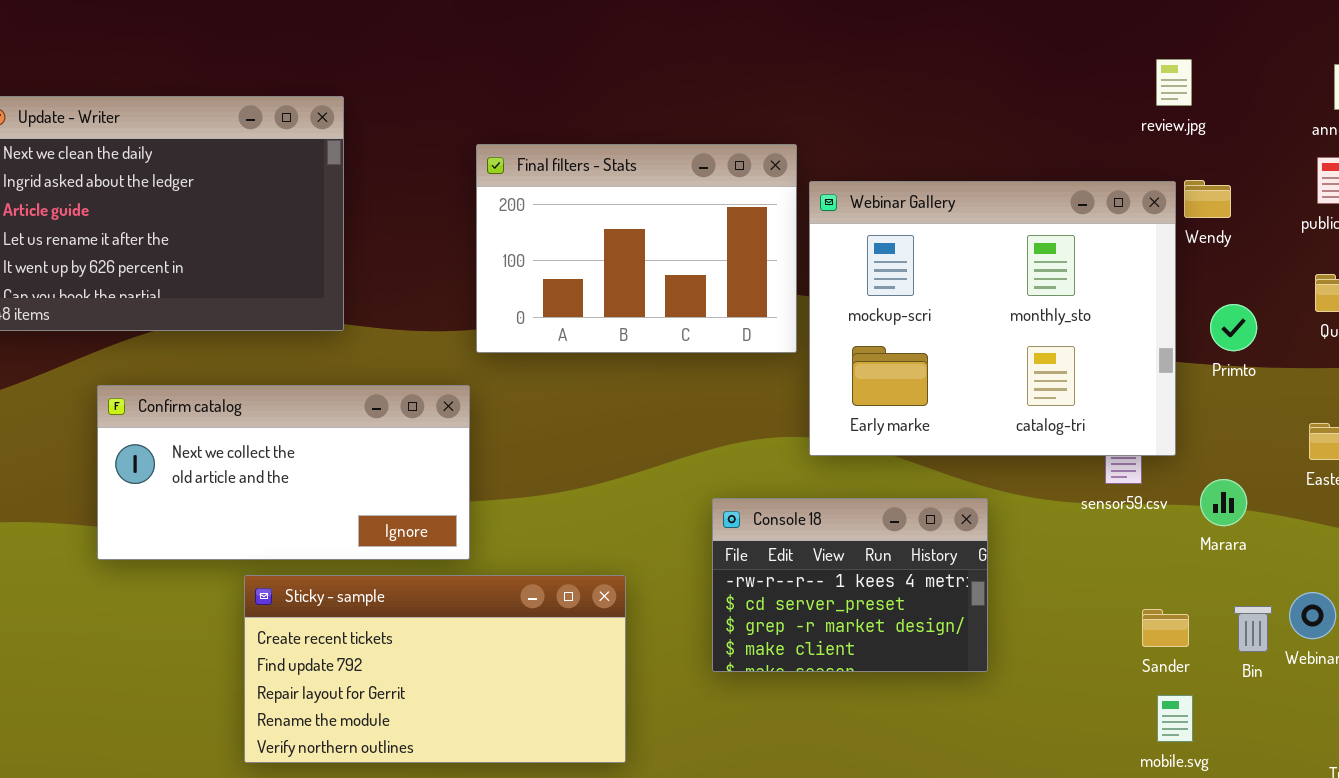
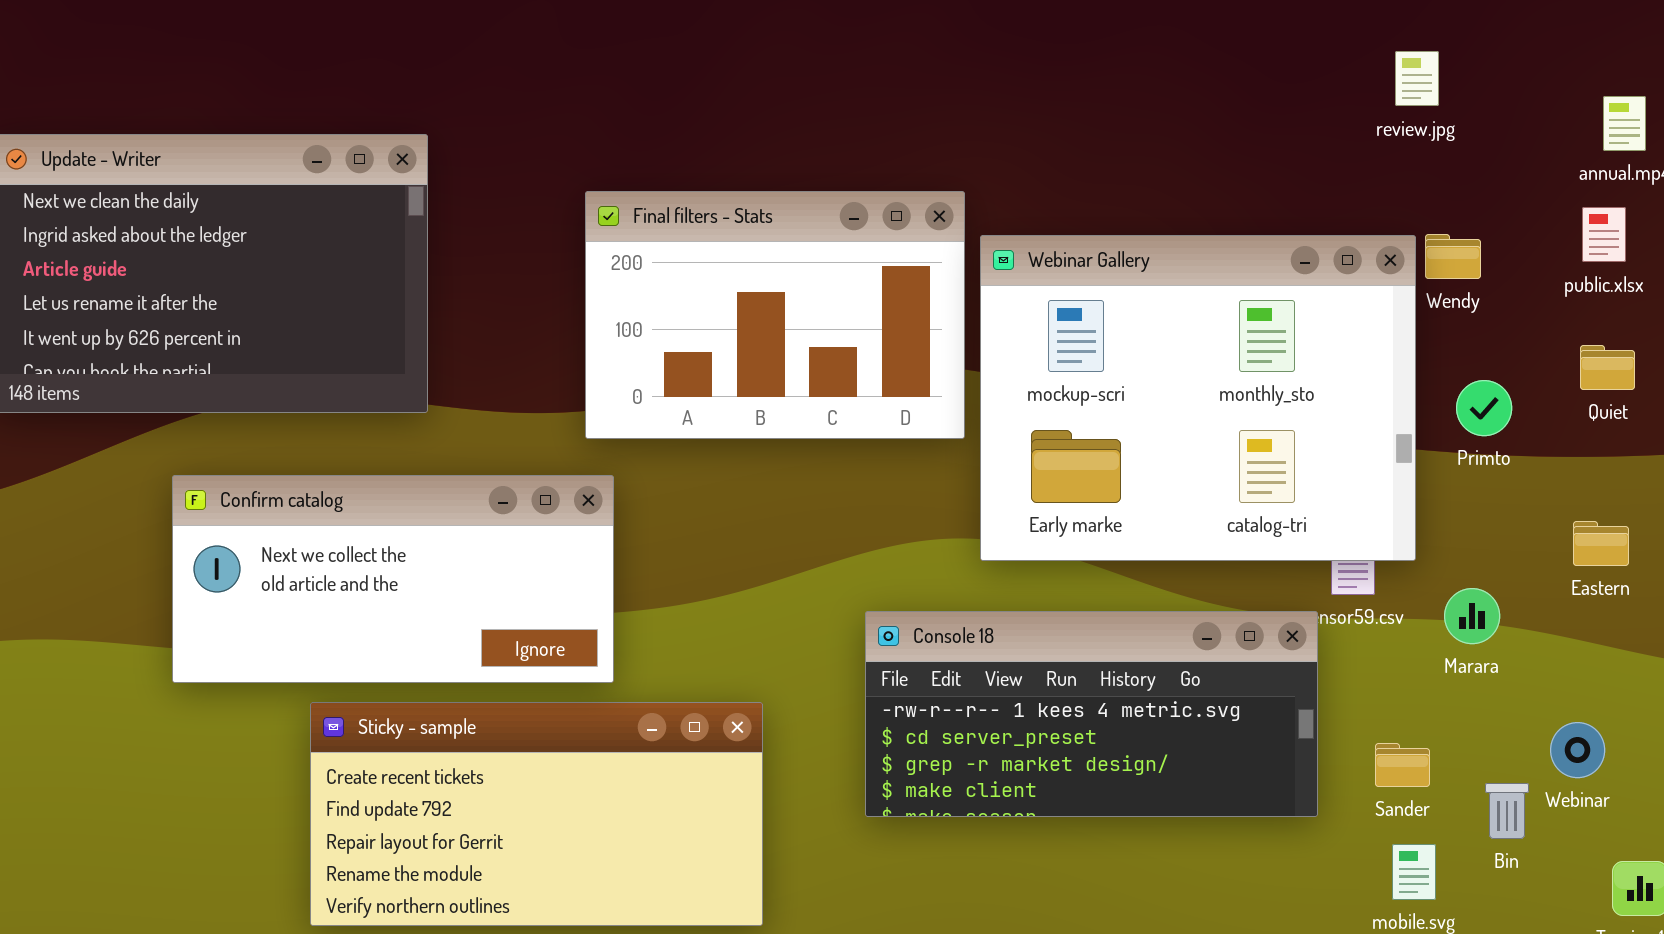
review.jpg: [1156,59,1192,106] -> [1395,51,1439,106], moved
Confirm catalog: [97,385,470,560] -> [172,475,614,683], moved
Console 18: [712,498,988,672] -> [865,611,1318,817], resized
Bin: [1234,606,1272,652] -> [1485,783,1529,839], moved

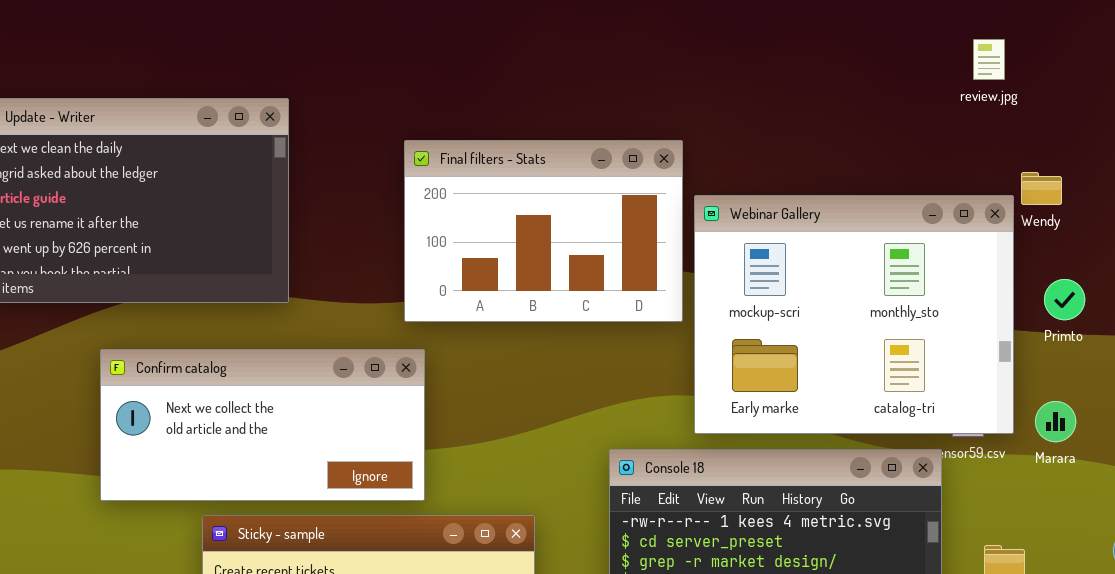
review.jpg: [1395,51,1439,106] -> [973,39,1005,80], moved
Webinar Gallery: [980,235,1416,561] -> [694,195,1014,434], moved
Marara: [1444,588,1500,644] -> [1035,401,1076,442], moved

